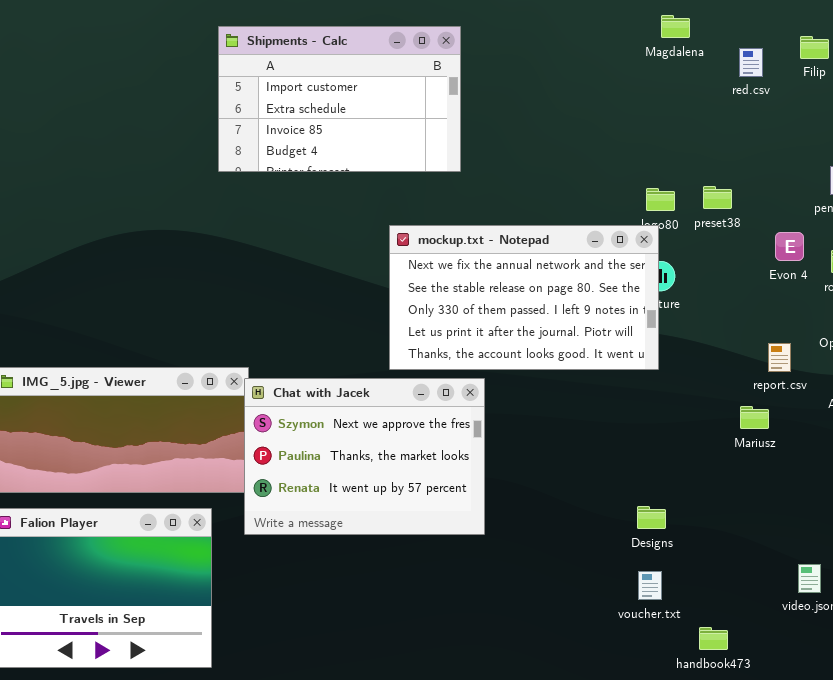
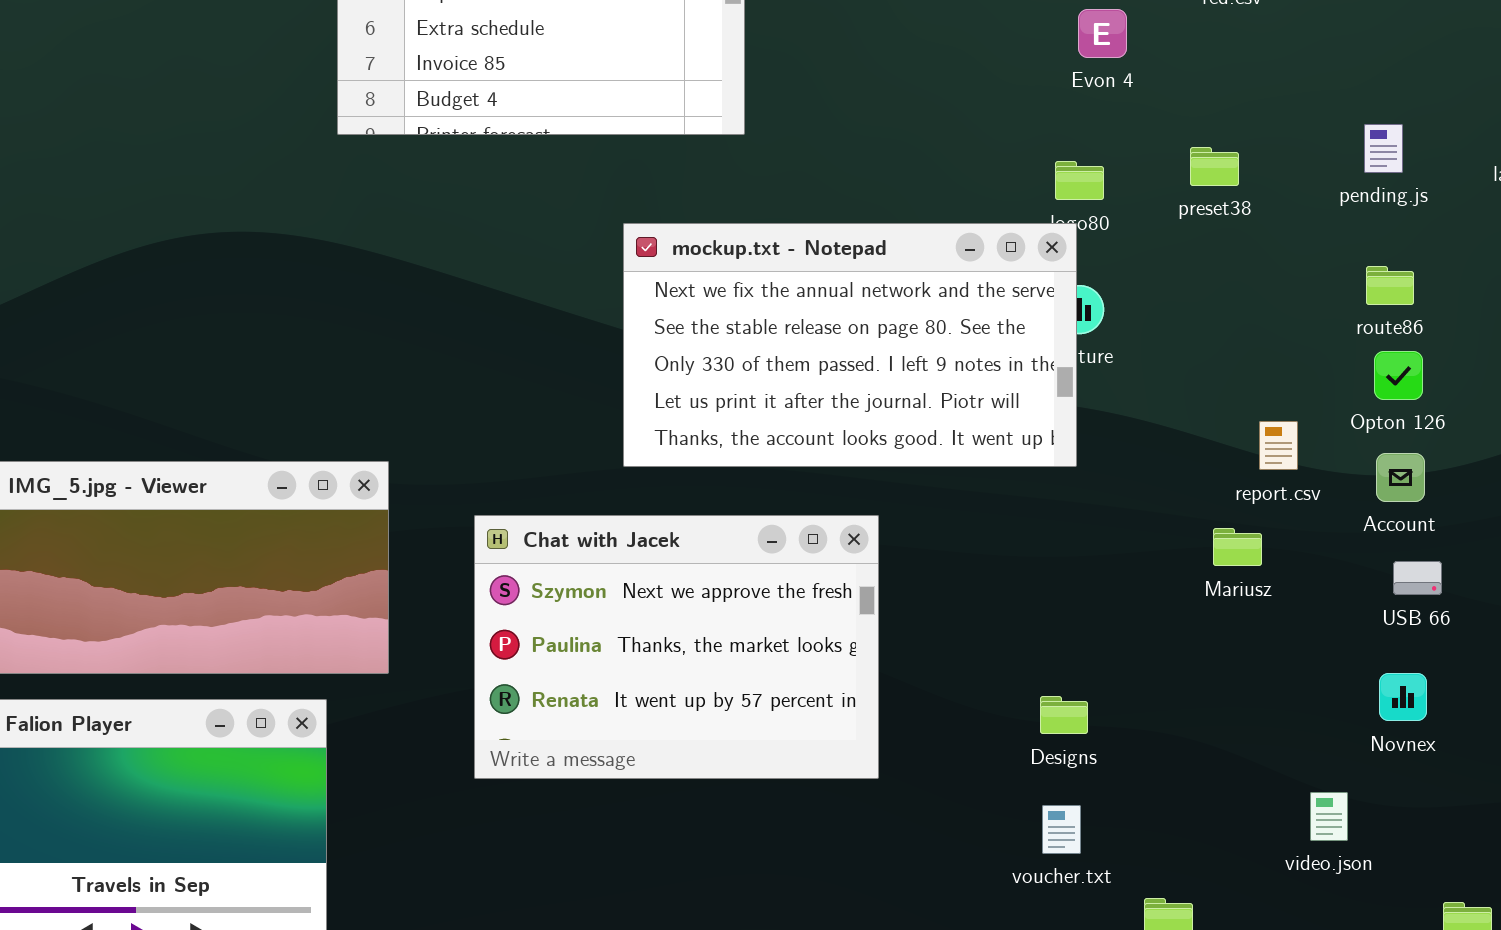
preset38: [703,186,732,209] -> [1190,147,1239,186], moved
Evon 4: [775,232,804,261] -> [1078,9,1127,58], moved
Chat with Jacek: [244,378,485,535] -> [474,515,879,779], moved

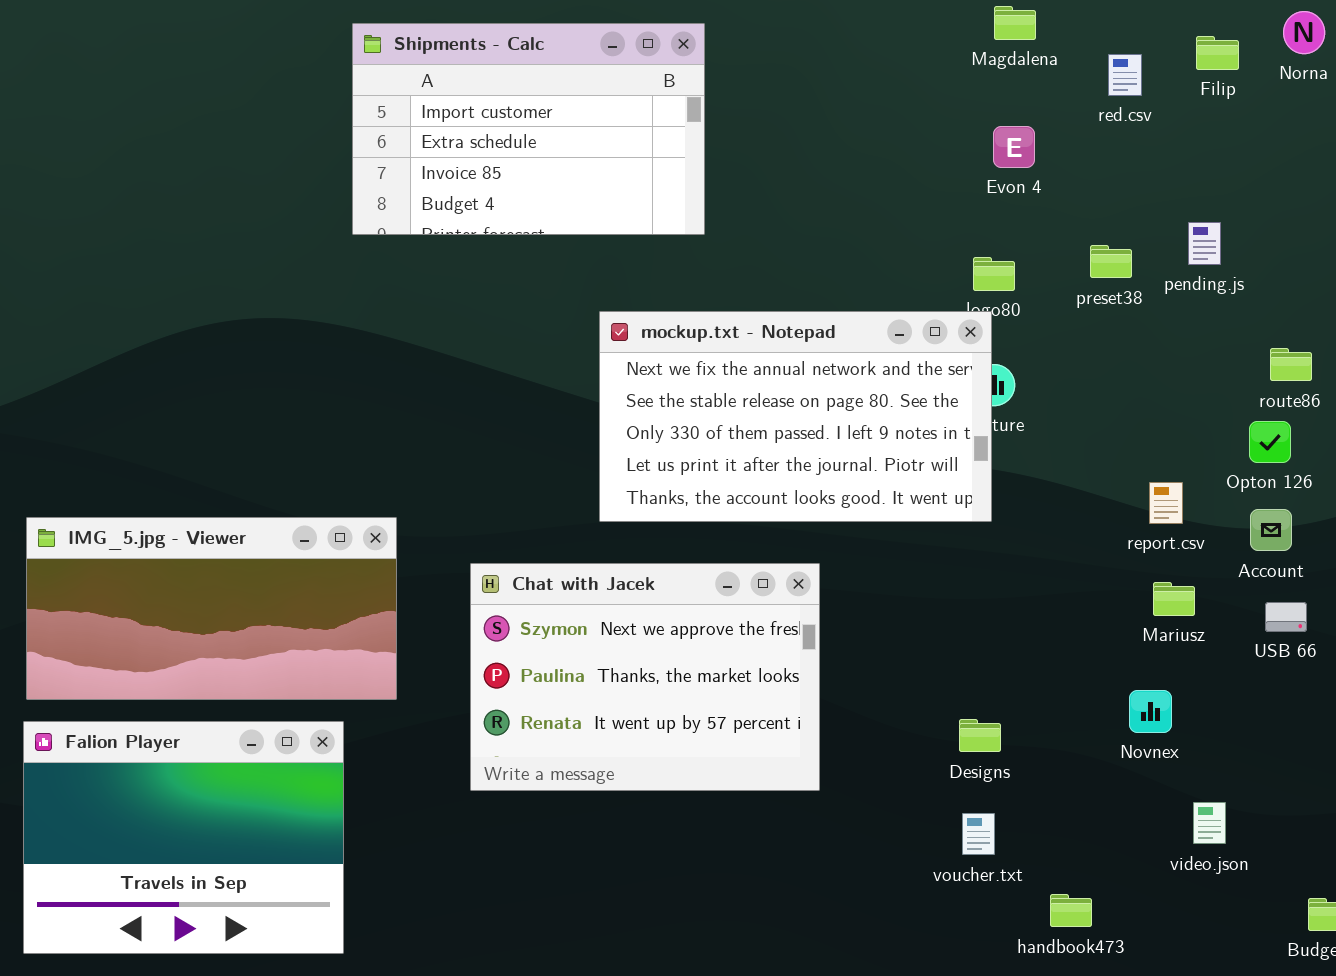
pending.js: [1364,124,1403,173] -> [1188,222,1221,265], moved
route86: [1366,266,1414,305] -> [1270,348,1312,381], moved
Mariusz: [1213,528,1262,566] -> [1153,582,1195,616], moved
Novnex: [1379,673,1427,721] -> [1129,690,1172,733], moved

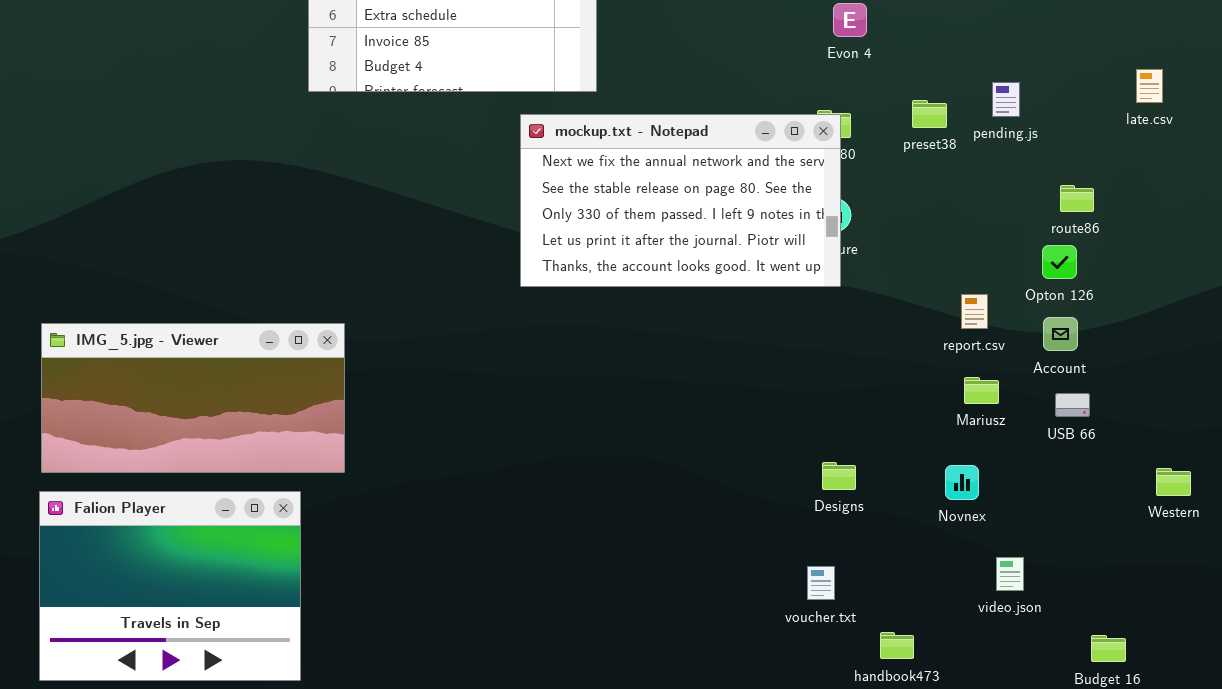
mockup.txt - Notepad: [599,311,992,522] -> [520,114,841,287], moved
Chat with Jacek: [470,563,820,791] -> none, closed
Designs: [959,719,1001,752] -> [822,462,856,490], moved

